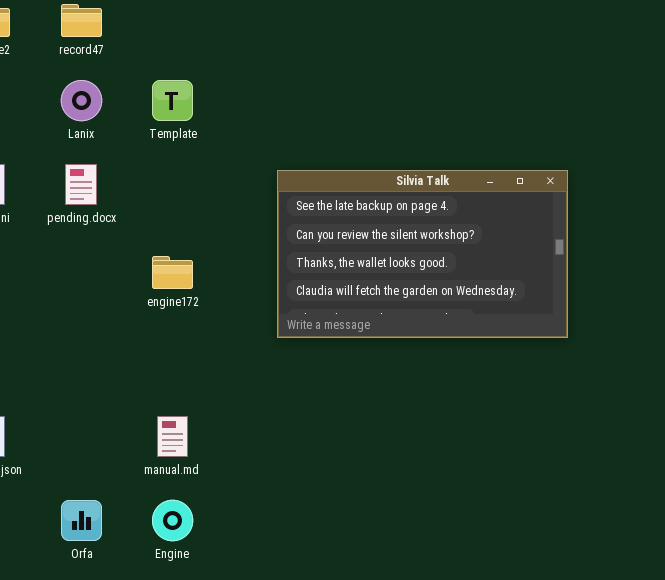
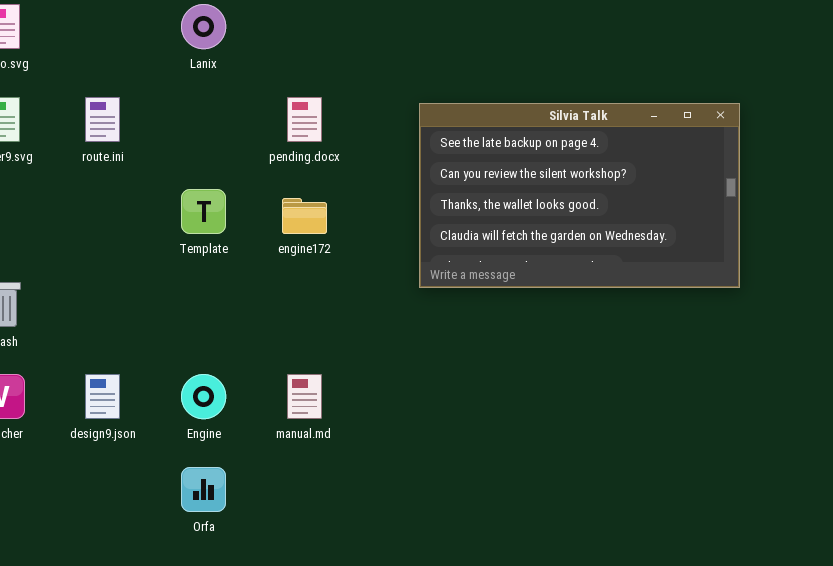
Template: [152,80,193,121] -> [181,189,226,234], moved
pending.docx: [65,164,97,205] -> [287,97,322,142], moved
Engine: [152,500,193,541] -> [181,374,226,419], moved

